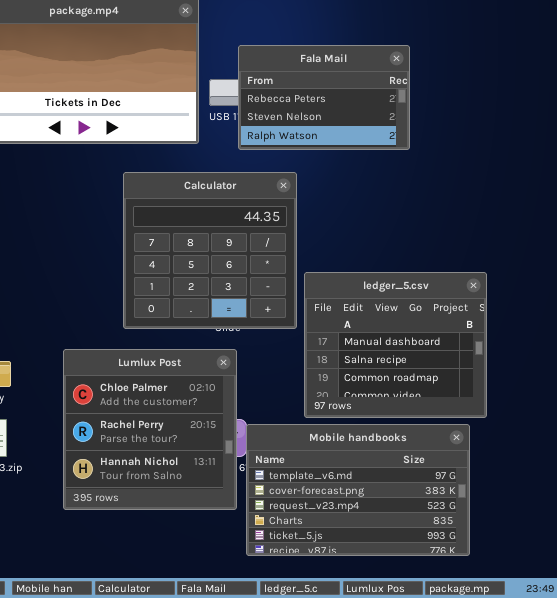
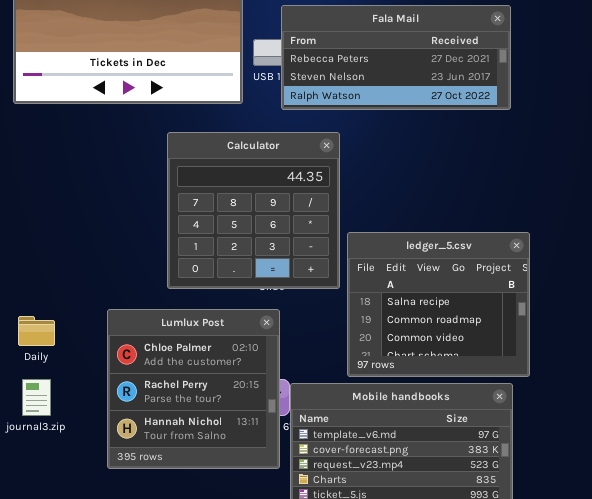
Fala Mail: [238,45,410,150] -> [281,5,511,110], resized
ledger_5.csv: [304,272,487,418] -> [347,232,530,377], scrolled down 1 row

